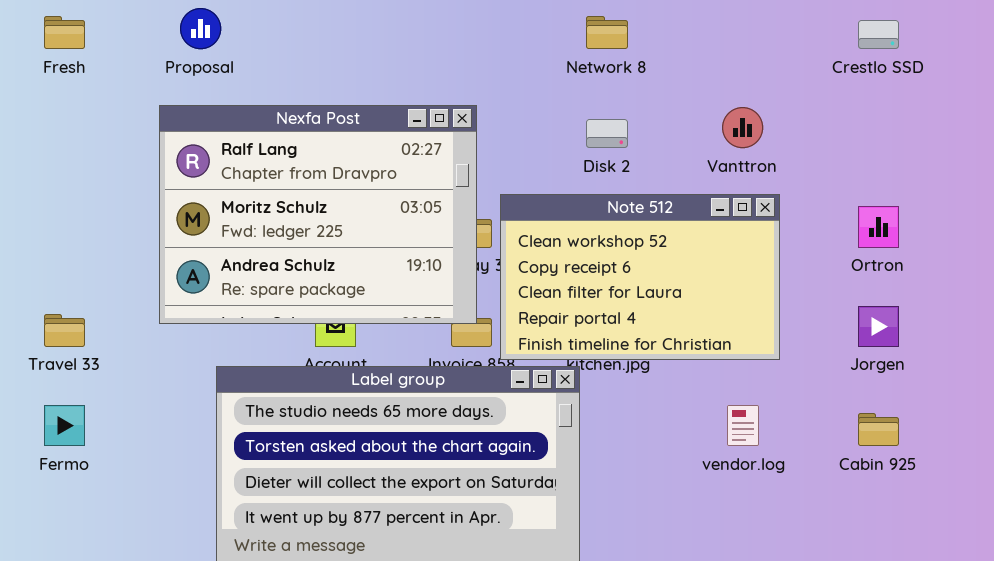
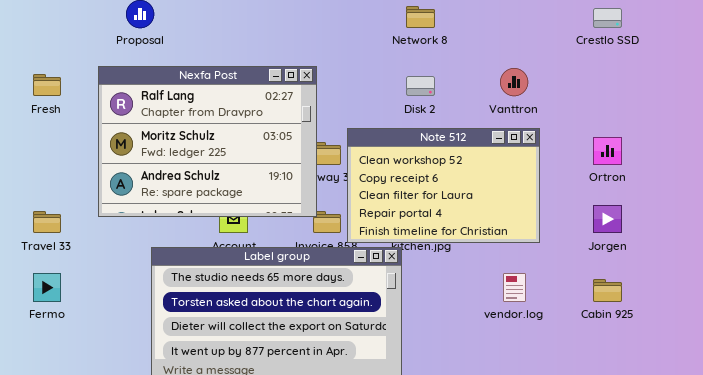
Fresh: [44,16,85,49] -> [33,74,61,96], moved
Nexfa Post: [159,105,477,324] -> [98,66,317,217], moved

